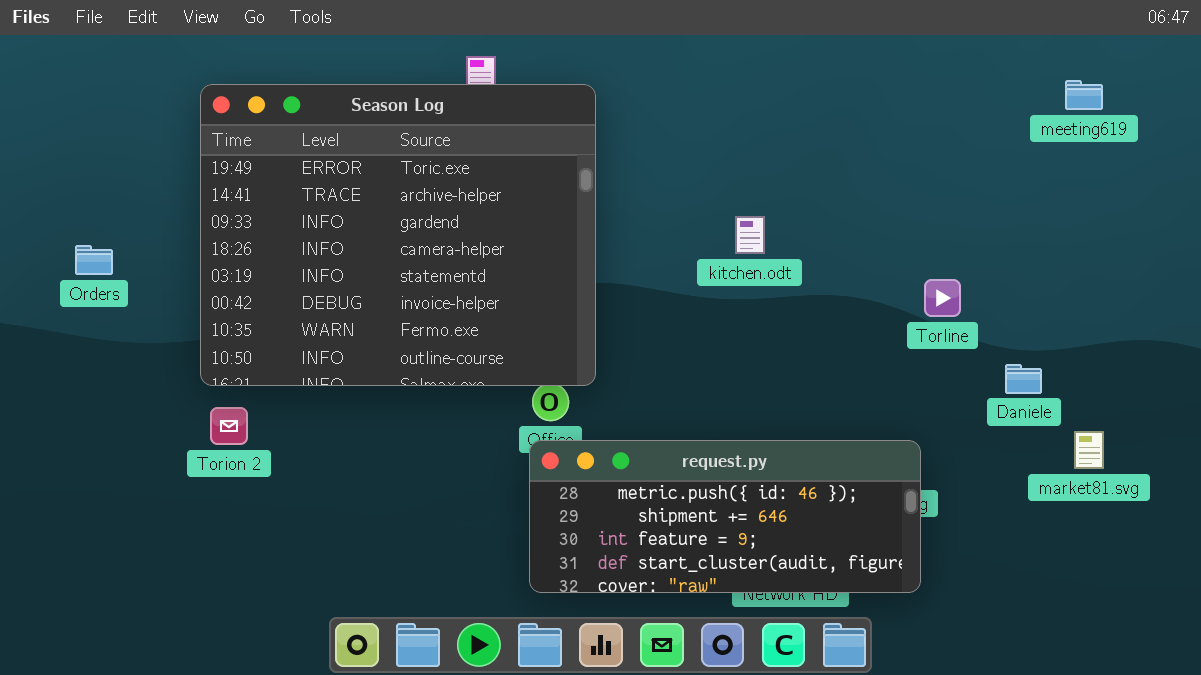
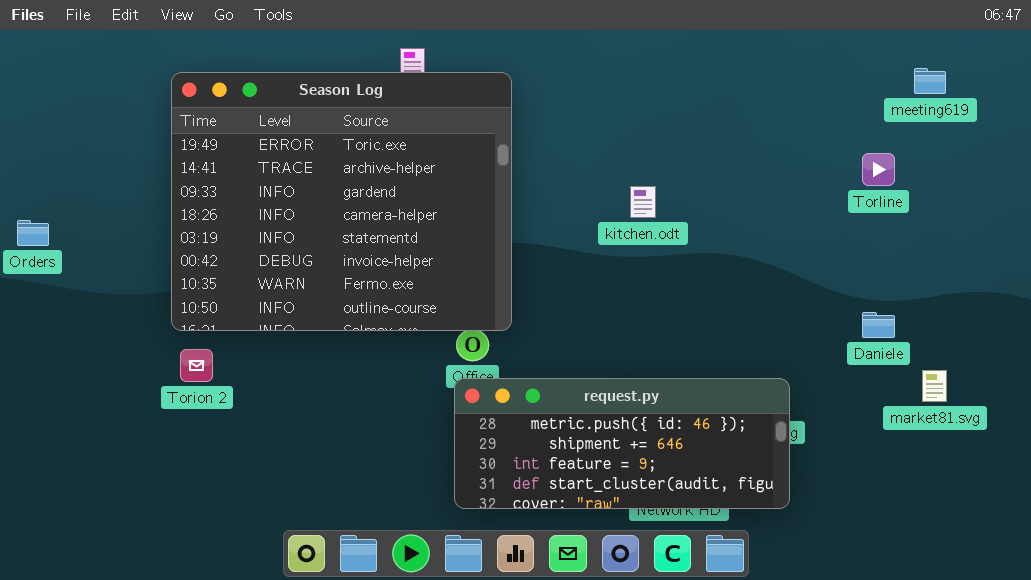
Orders: [75,245,113,275] -> [17,220,49,246], moved
Torline: [924,279,961,317] -> [862,153,895,186], moved

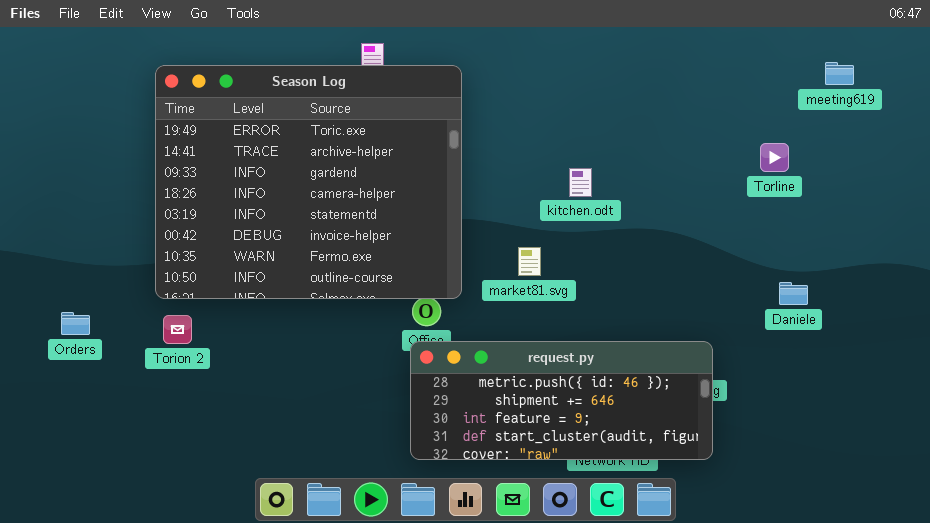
Torline: [862,153,895,186] -> [760,143,789,172], moved
Orders: [17,220,49,246] -> [61,312,90,335], moved
market81.svg: [922,370,947,402] -> [518,247,541,276], moved

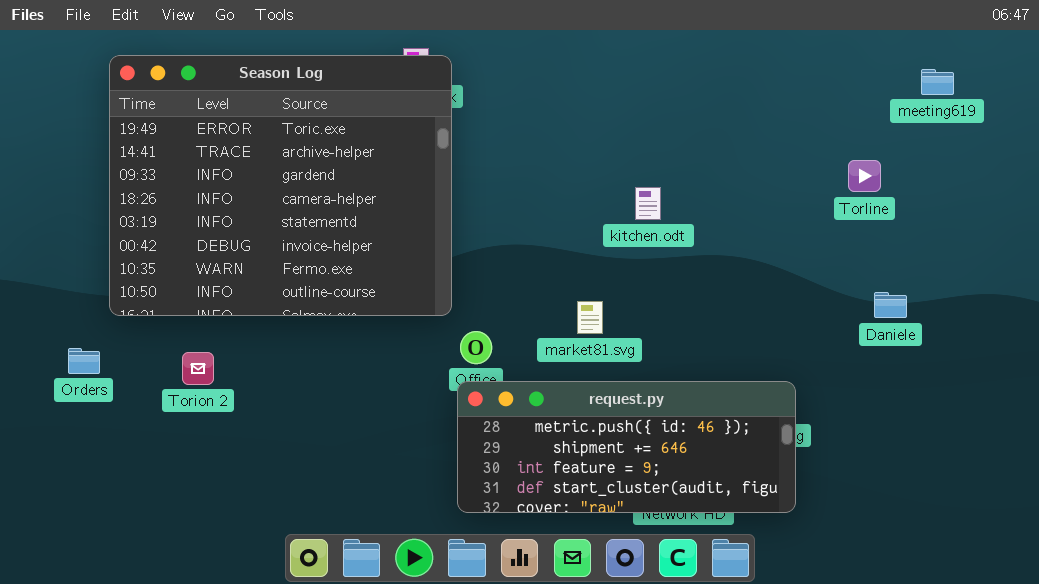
Season Log: [155,65,462,299] -> [109,55,452,316], moved
market81.svg: [518,247,541,276] -> [577,301,603,334], moved
Daniele: [779,282,808,305] -> [874,292,907,318], moved

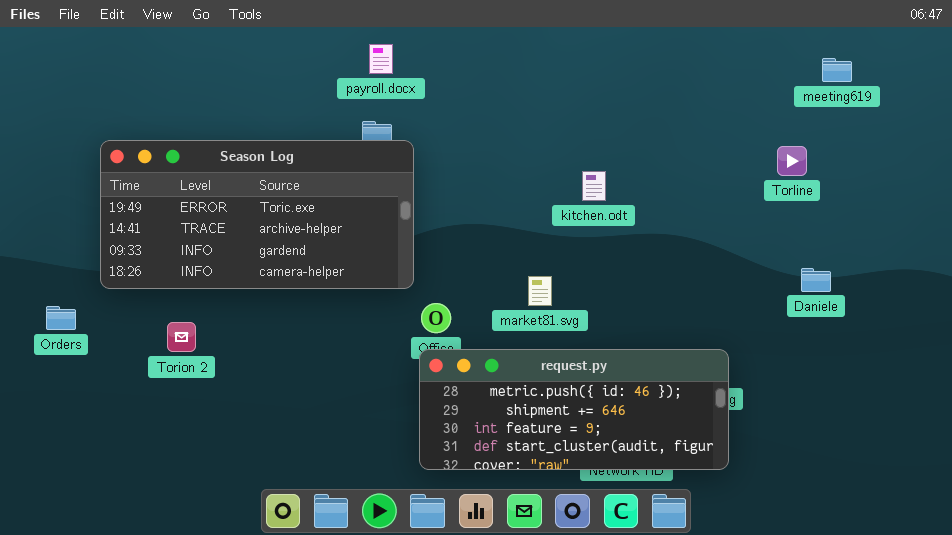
Season Log: [109,55,452,316] -> [100,140,414,289], resized
meeting619: [921,69,954,95] -> [822,58,852,82], moved
Orders: [68,348,100,374] -> [46,306,76,330], moved

